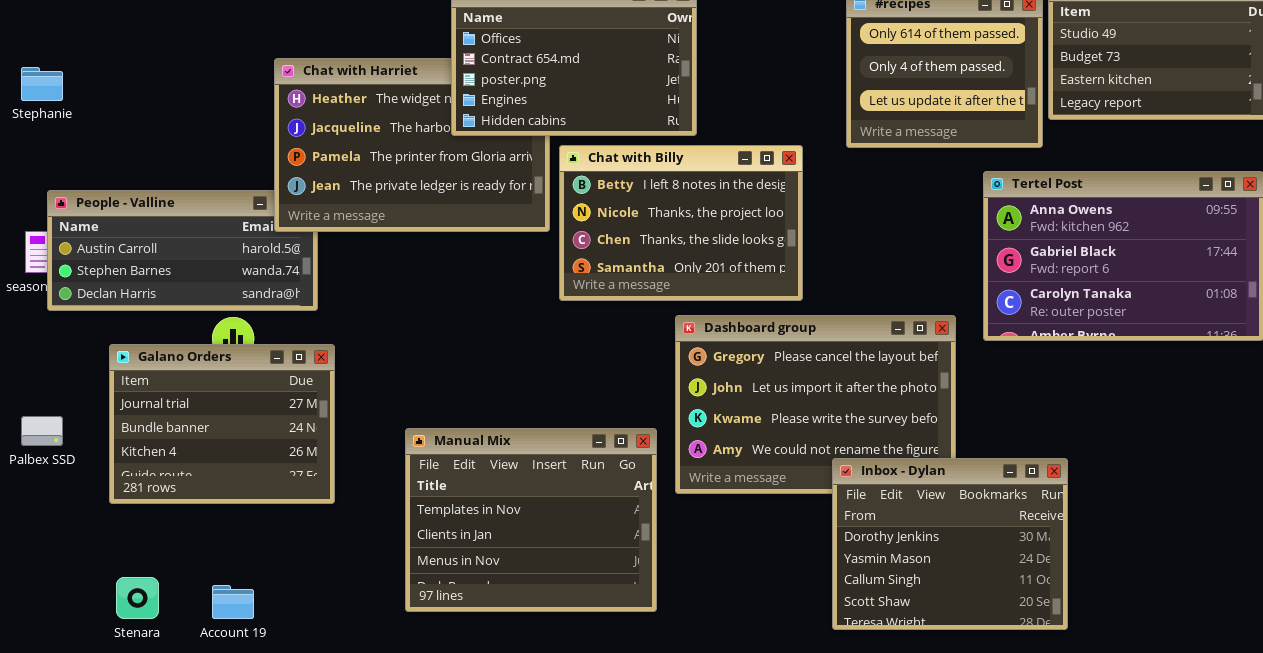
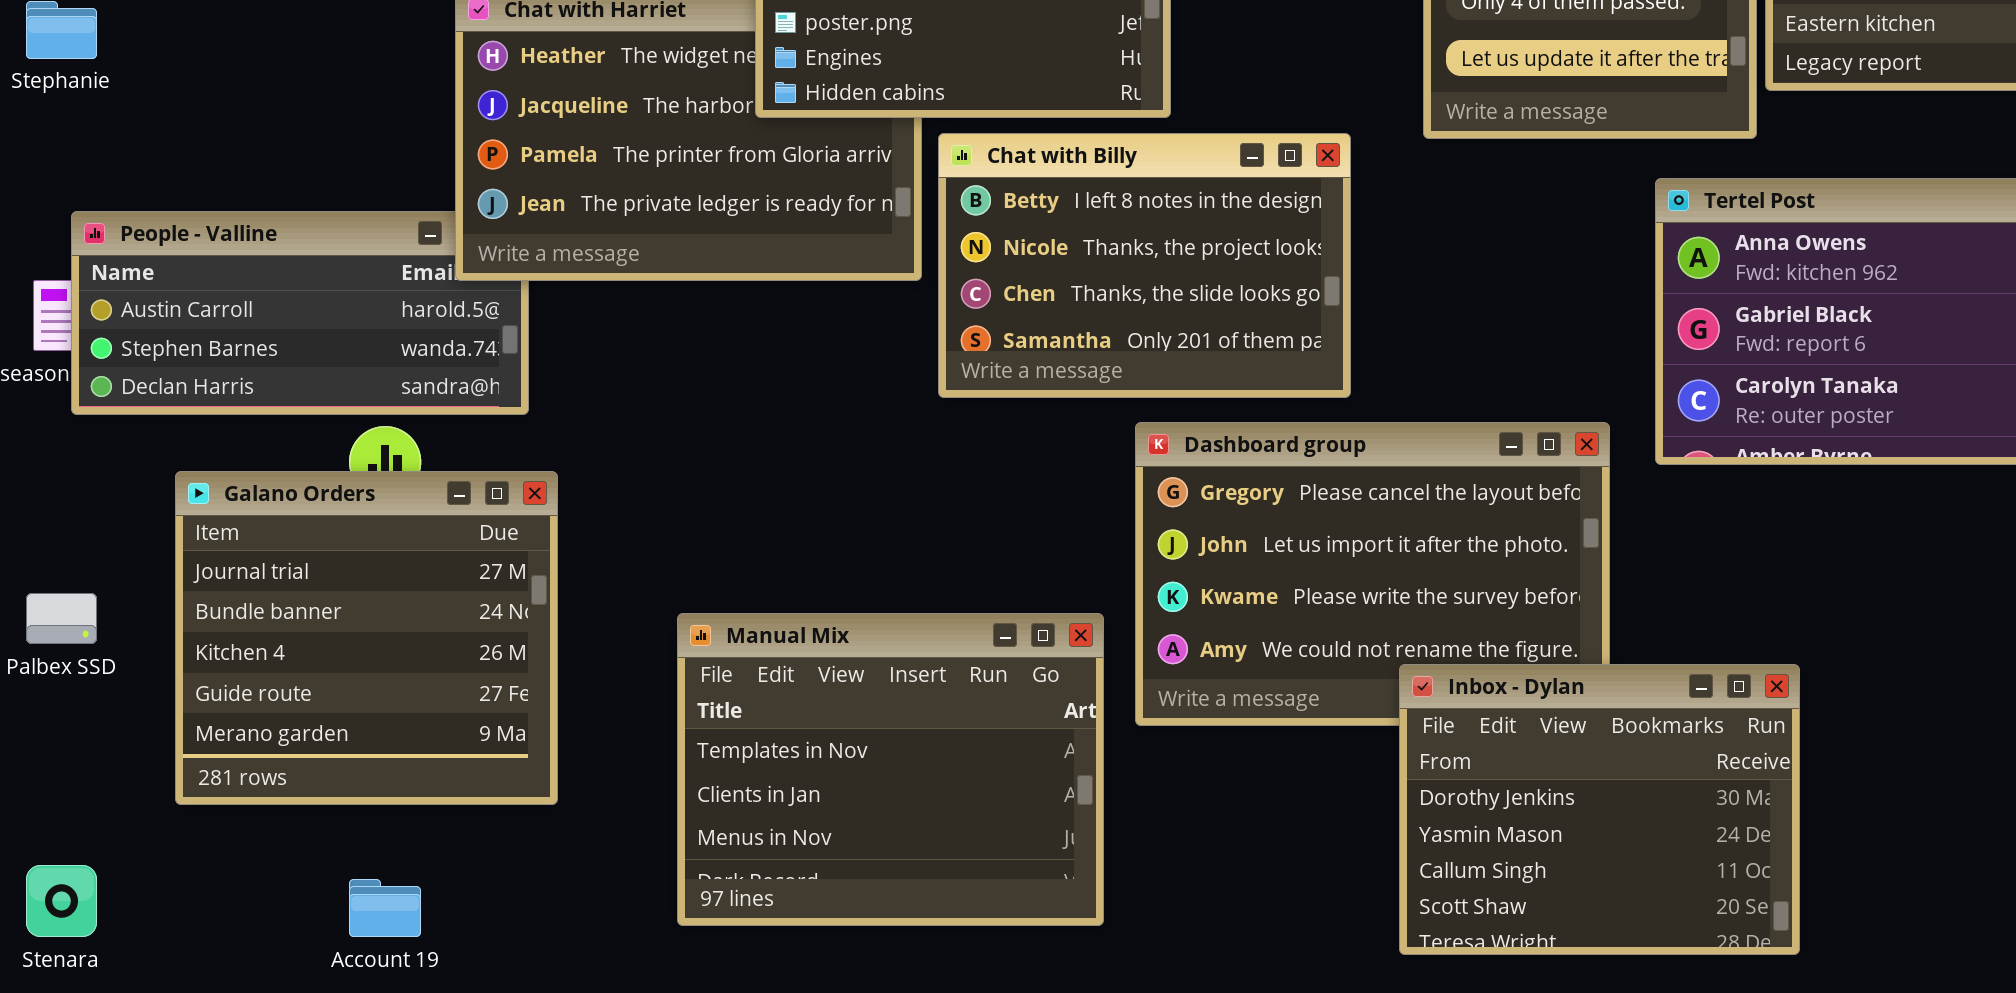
Galano Orders: [109,344,335,504] -> [175,471,558,805], resized
Stenara: [116,577,159,619] -> [26,865,97,937], moved

